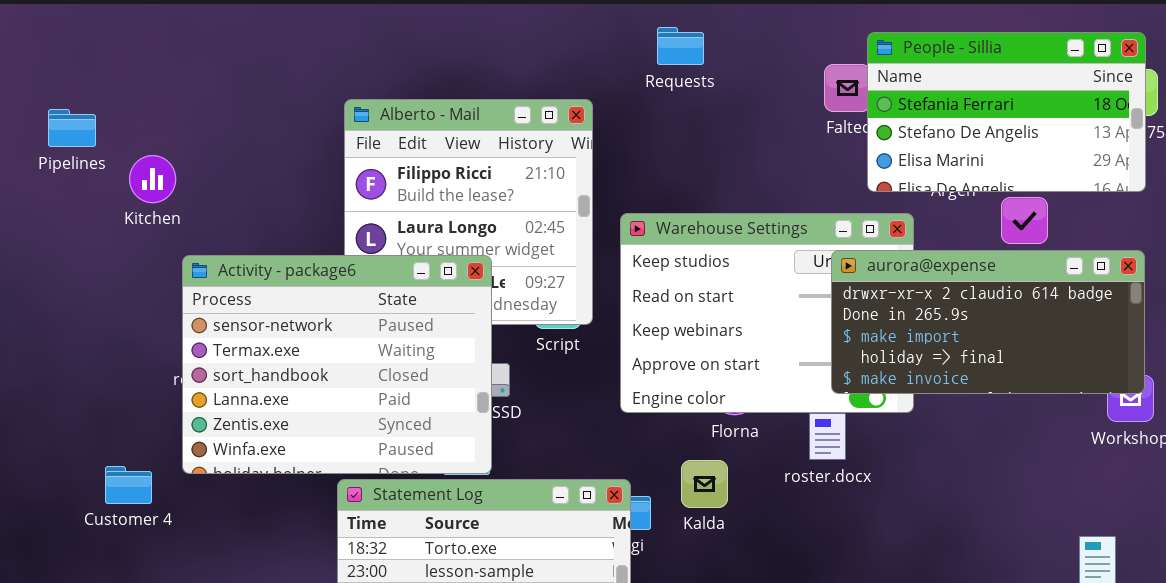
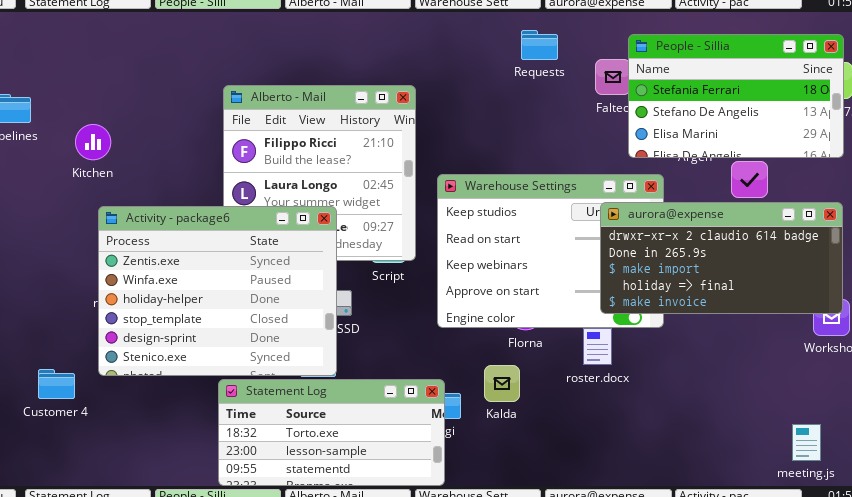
Requests: [657,27,704,65] -> [521,30,558,60], moved
Kitchen: [129,155,176,203] -> [75,124,111,160], moved
Activity - package6: [182,255,492,474] -> [98,206,337,376], scrolled down 4 rows

